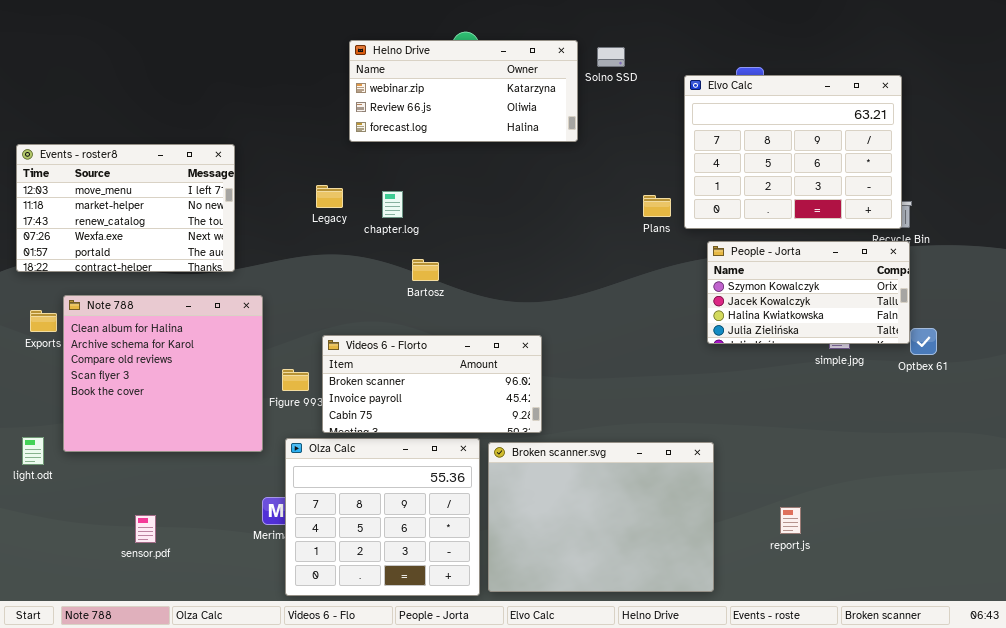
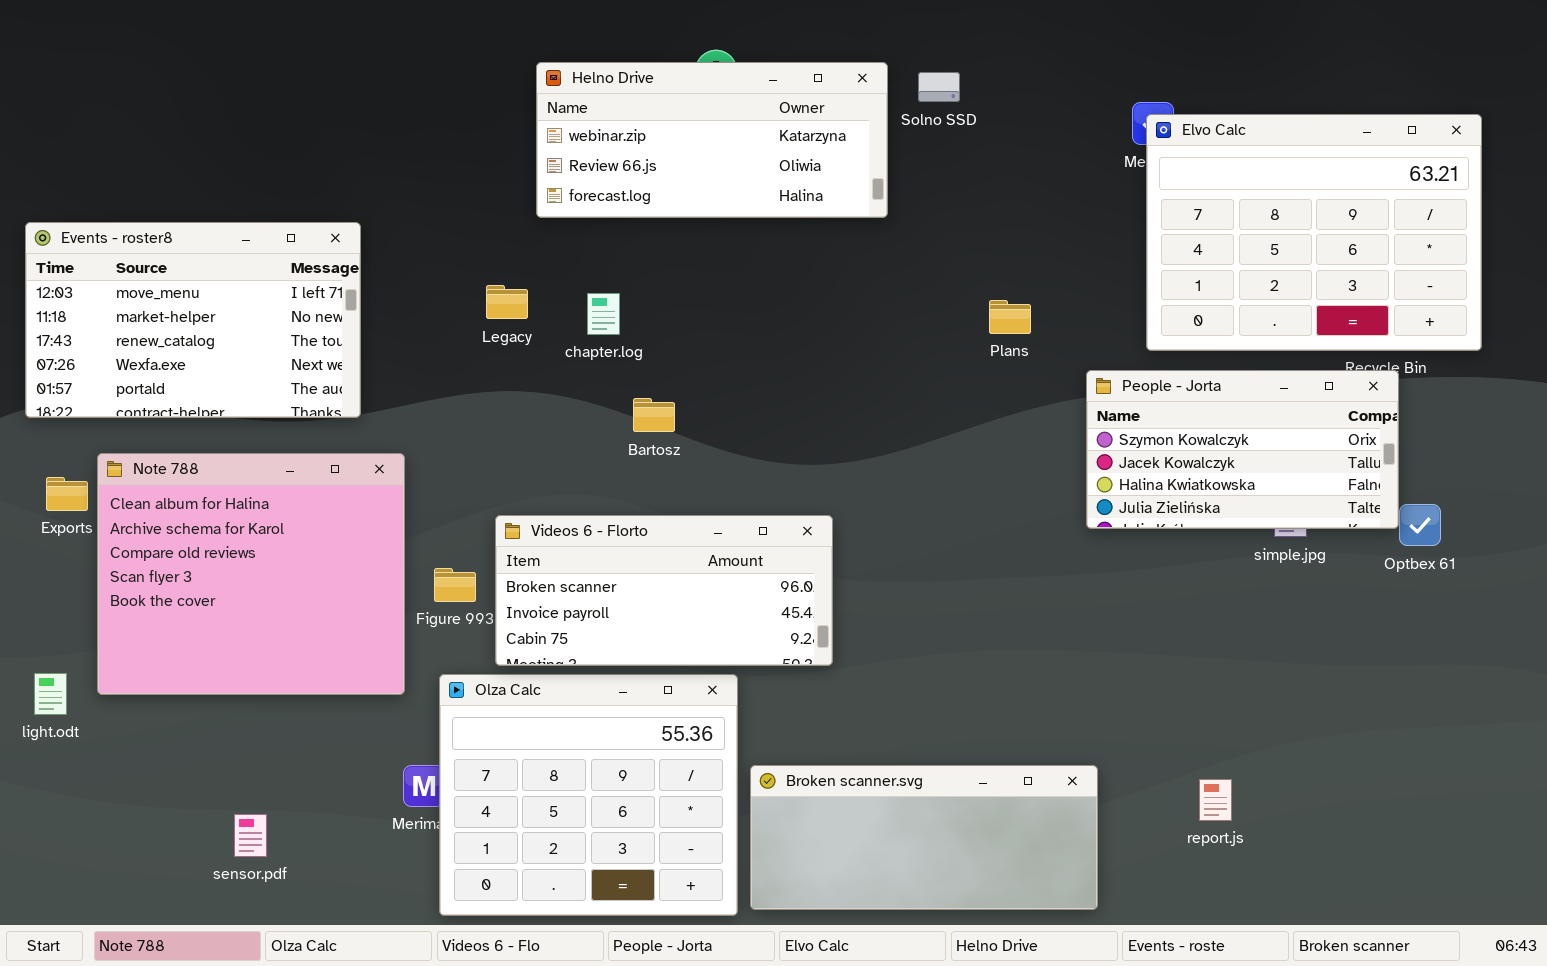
Elvo Calc: [684,75,902,229] -> [1146,114,1482,351], moved
Broken scanner.svg: [488,442,714,592] -> [750,765,1098,910], resized
sensor.pdf: [135,515,156,543] -> [234,814,267,857], moved

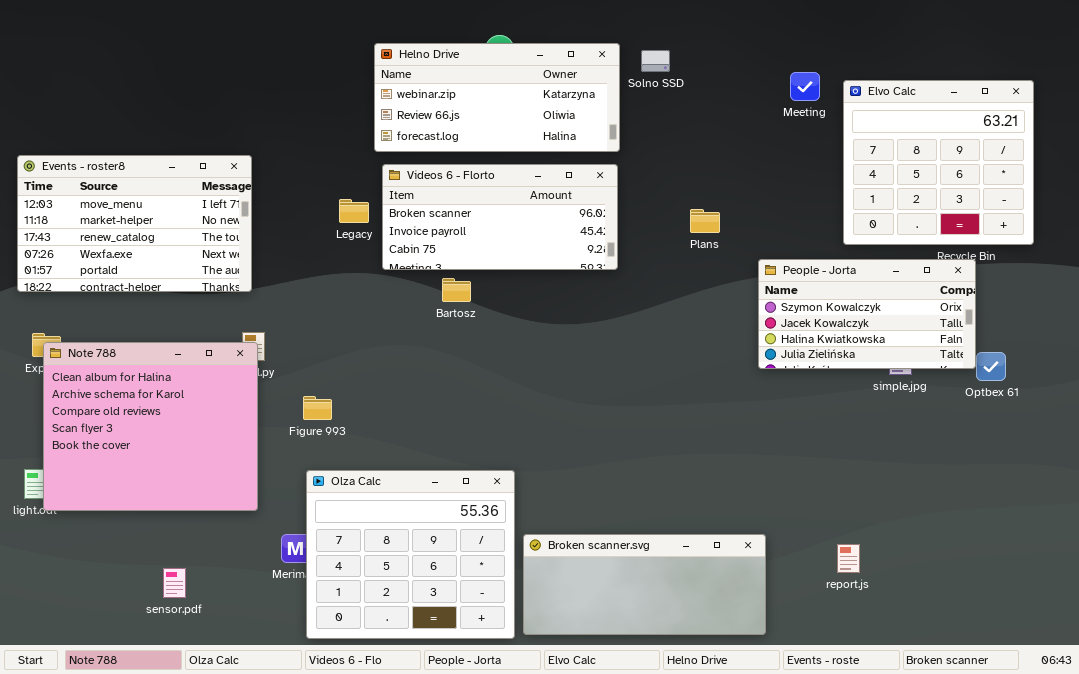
Elvo Calc: [1146,114,1482,351] -> [843,80,1034,245], resized
Note 788: [97,453,405,695] -> [43,342,258,511], moved
Videos 6 - Florto: [495,515,833,666] -> [382,164,618,270], moved

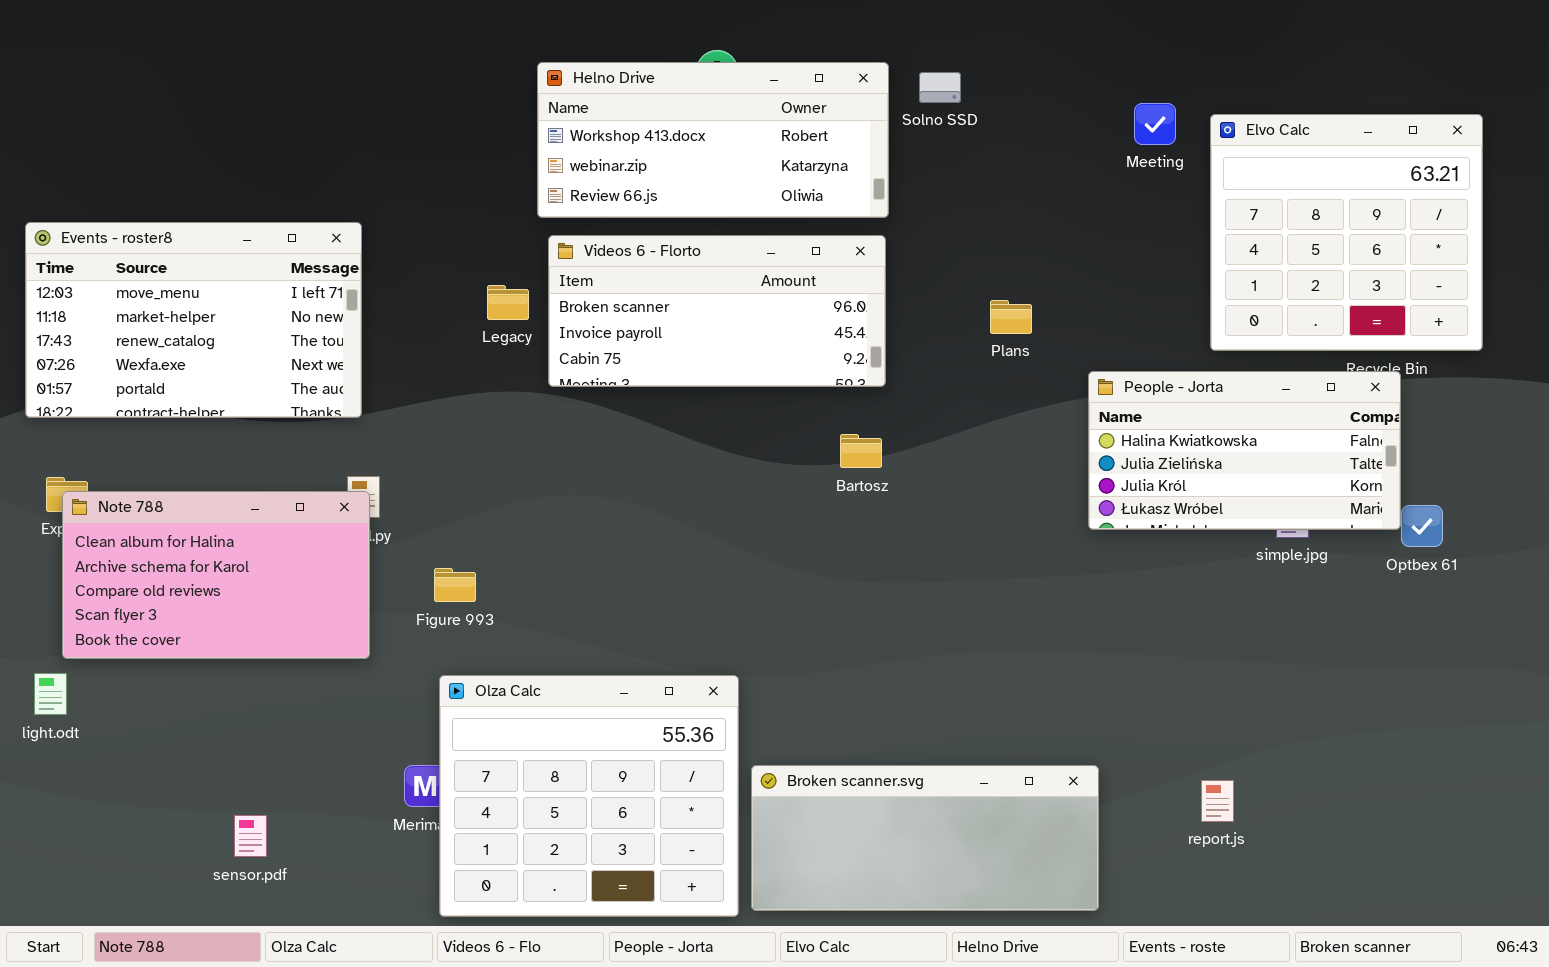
Helno Drive: [374,43,620,152] -> [537,62,889,218], scrolled up 1 row
People - Jorta: [758,259,976,369] -> [1088,371,1401,530], scrolled down 2 rows
Bartosz: [442,278,471,302] -> [840,434,882,468], moved
Note 788: [43,342,258,511] -> [62,491,370,659], resized

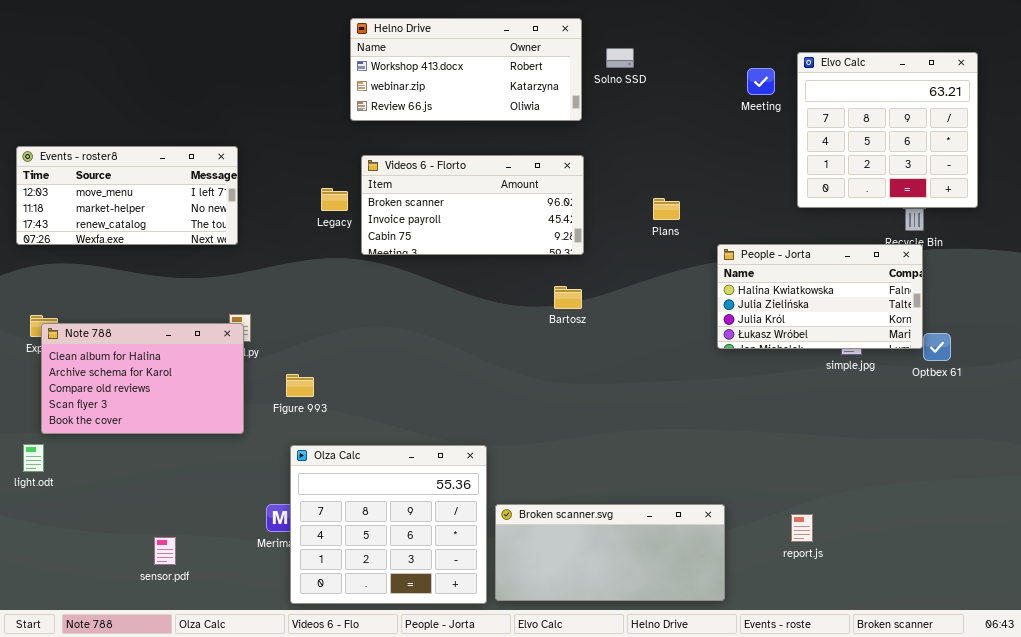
Helno Drive: [537,62,889,218] -> [350,18,582,121], moved
Elvo Calc: [1210,114,1483,351] -> [797,52,978,208], moved
Events - roster8: [25,222,362,418] -> [16,146,238,245], resized

